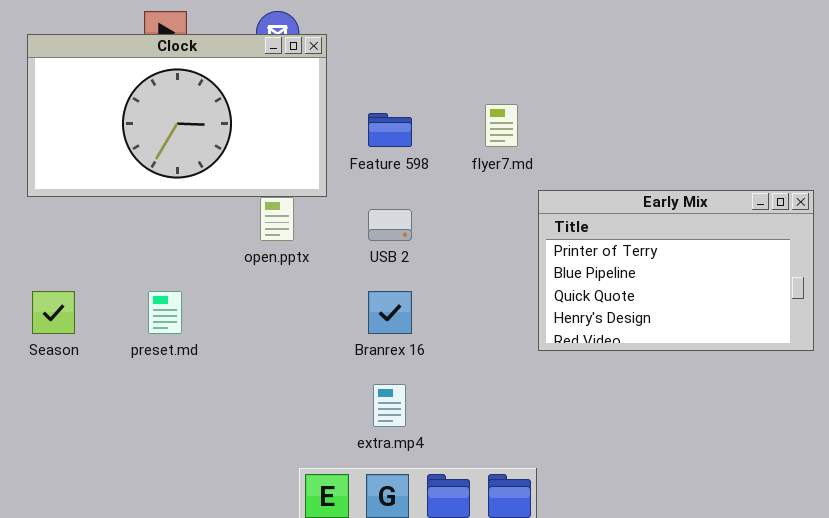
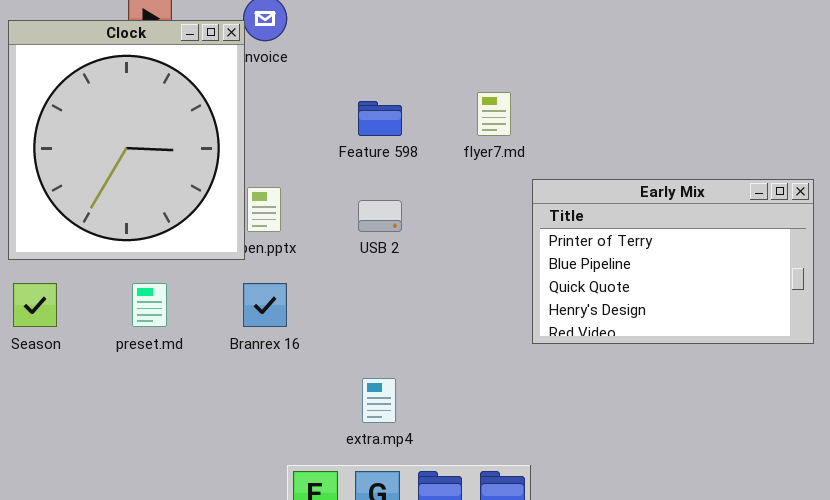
Clock: [27,34,327,197] -> [8,20,245,260], resized
Branrex 16: [368,291,412,334] -> [243,283,287,327], moved

